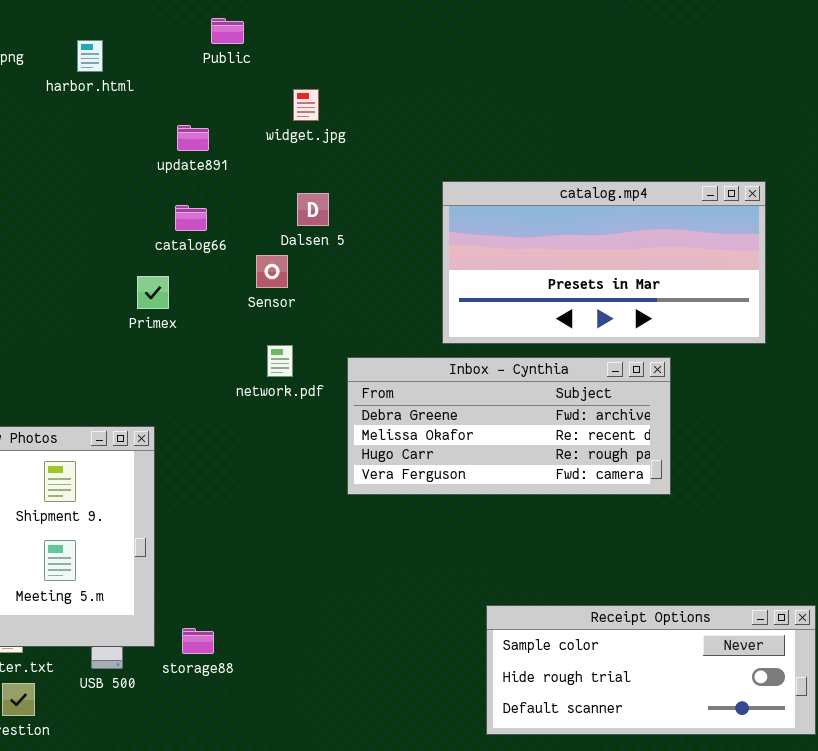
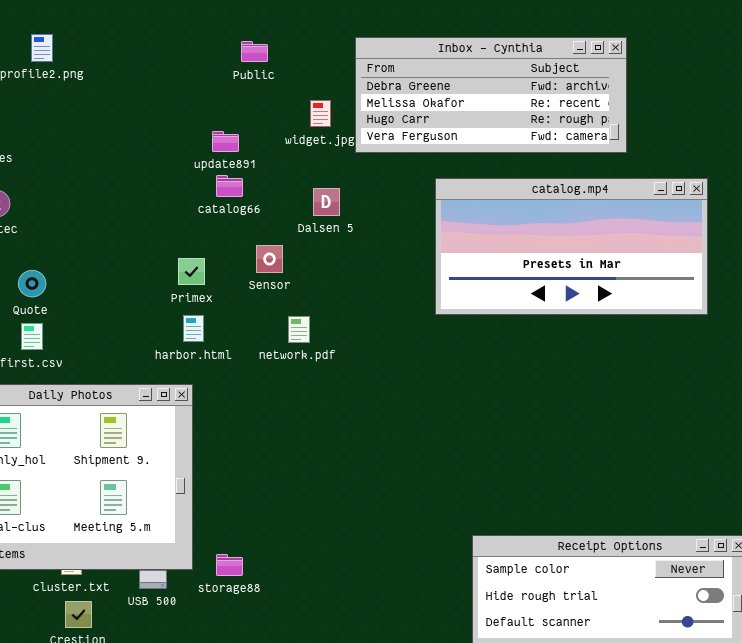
harbor.html: [77,40,103,72] -> [183,315,204,342], moved
catalog66: [175,205,207,231] -> [216,175,243,197], moved
Sensor: [256,255,288,288] -> [256,245,283,273], moved
Inbox - Cynthia: [347,357,671,495] -> [355,37,627,153], moved

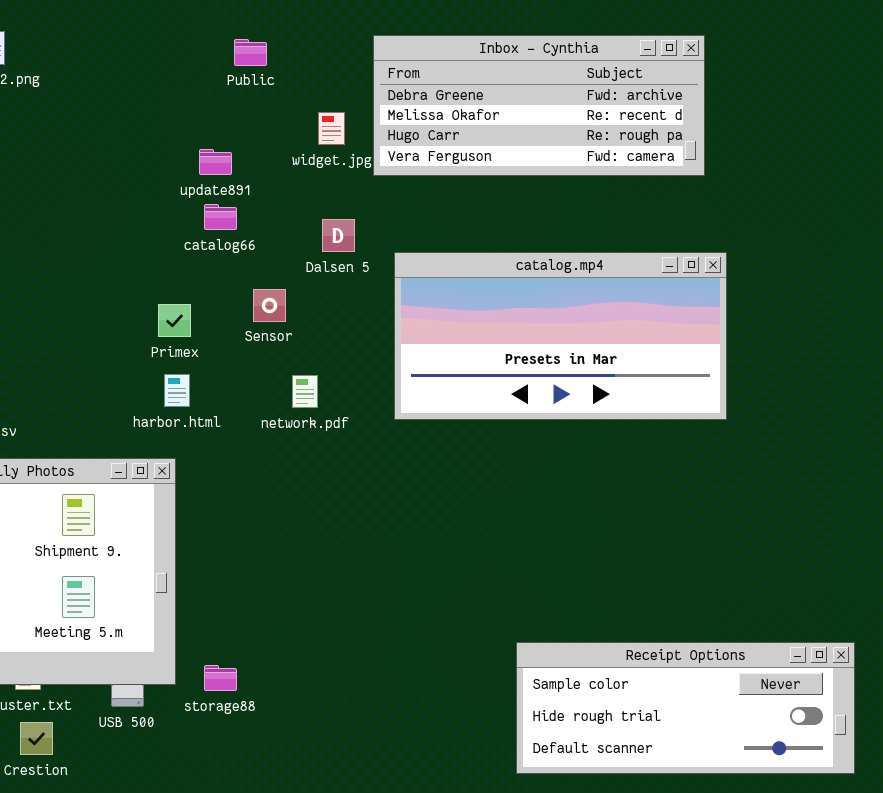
catalog.mp4: [435,178,708,315] -> [394,252,727,420], moved

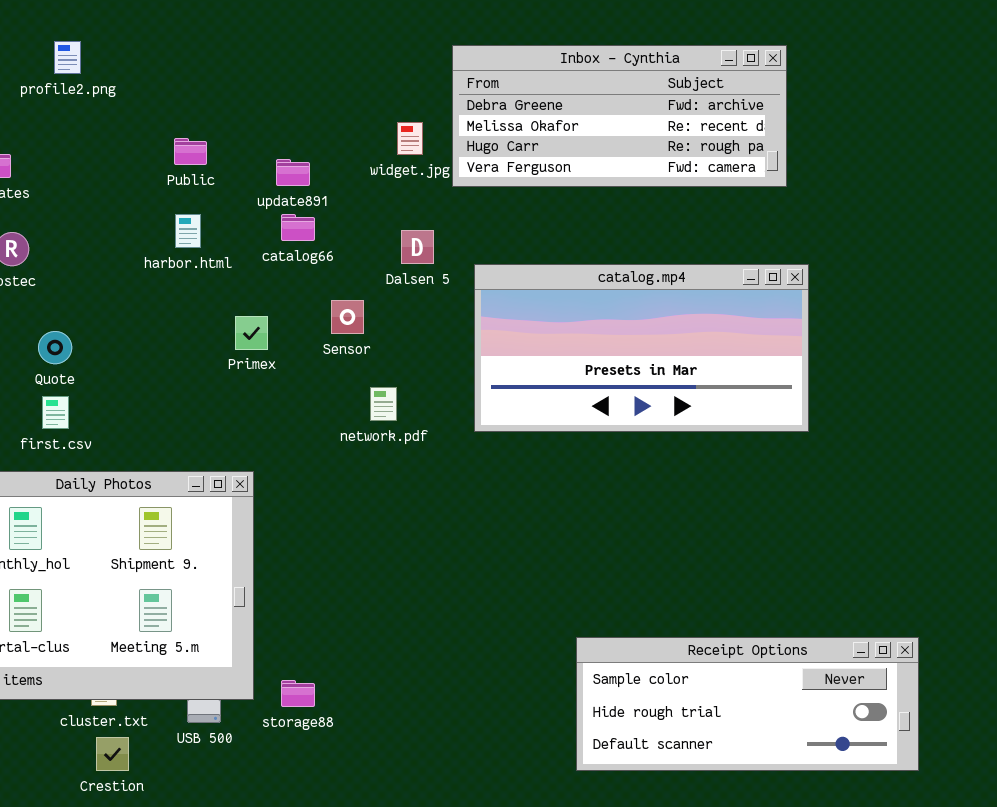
Public: [234,39,267,66] -> [174,138,207,165], moved
harbor.html: [164,374,190,407] -> [175,214,201,248], moved
Receipt Options: [516,642,855,774] -> [576,637,919,771], moved

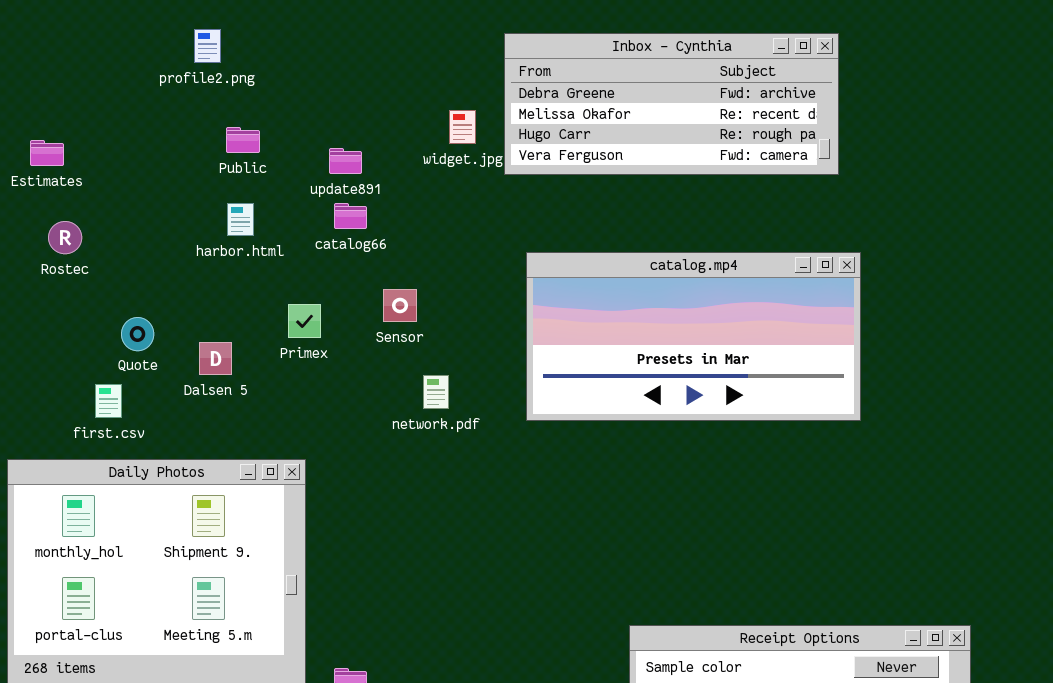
profile2.png: [54,41,81,74] -> [194,29,221,63], moved
Dalsen 5: [401,230,434,264] -> [199,342,232,375], moved
Quote: [38,331,72,364] -> [121,317,154,351], moved

